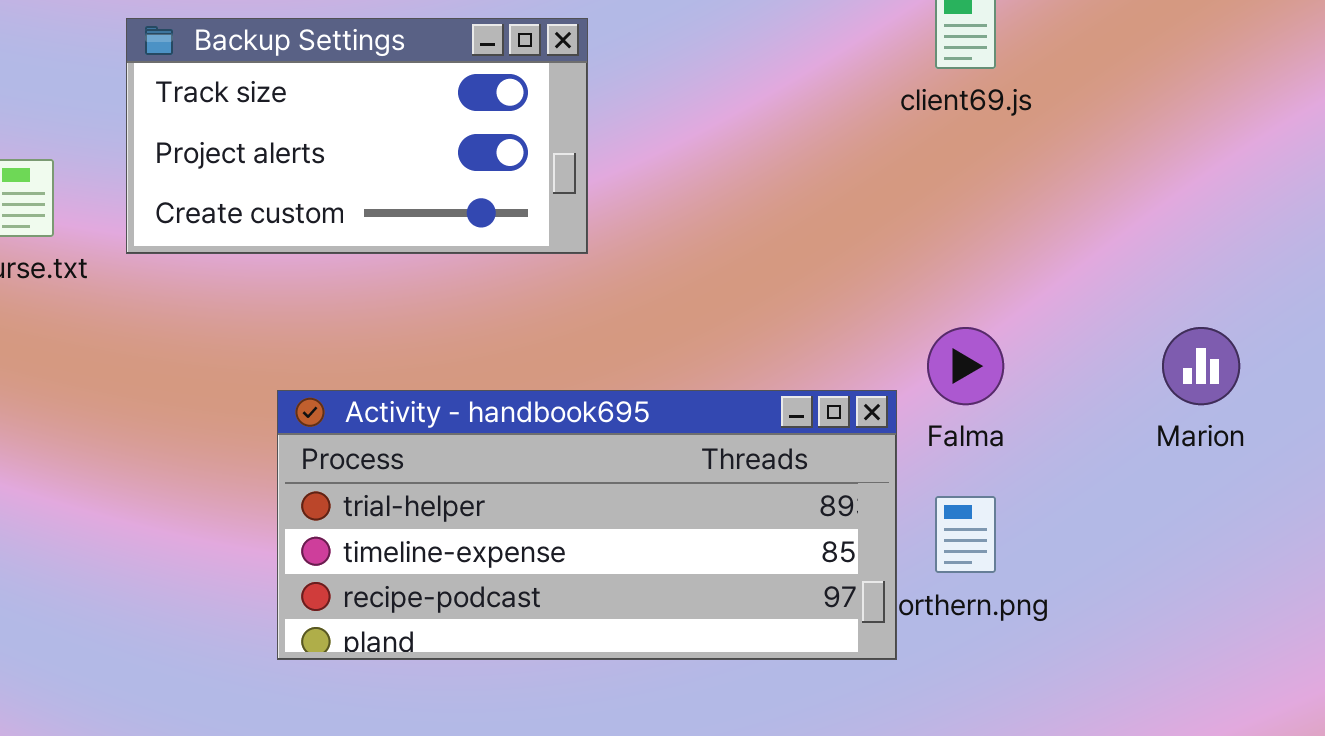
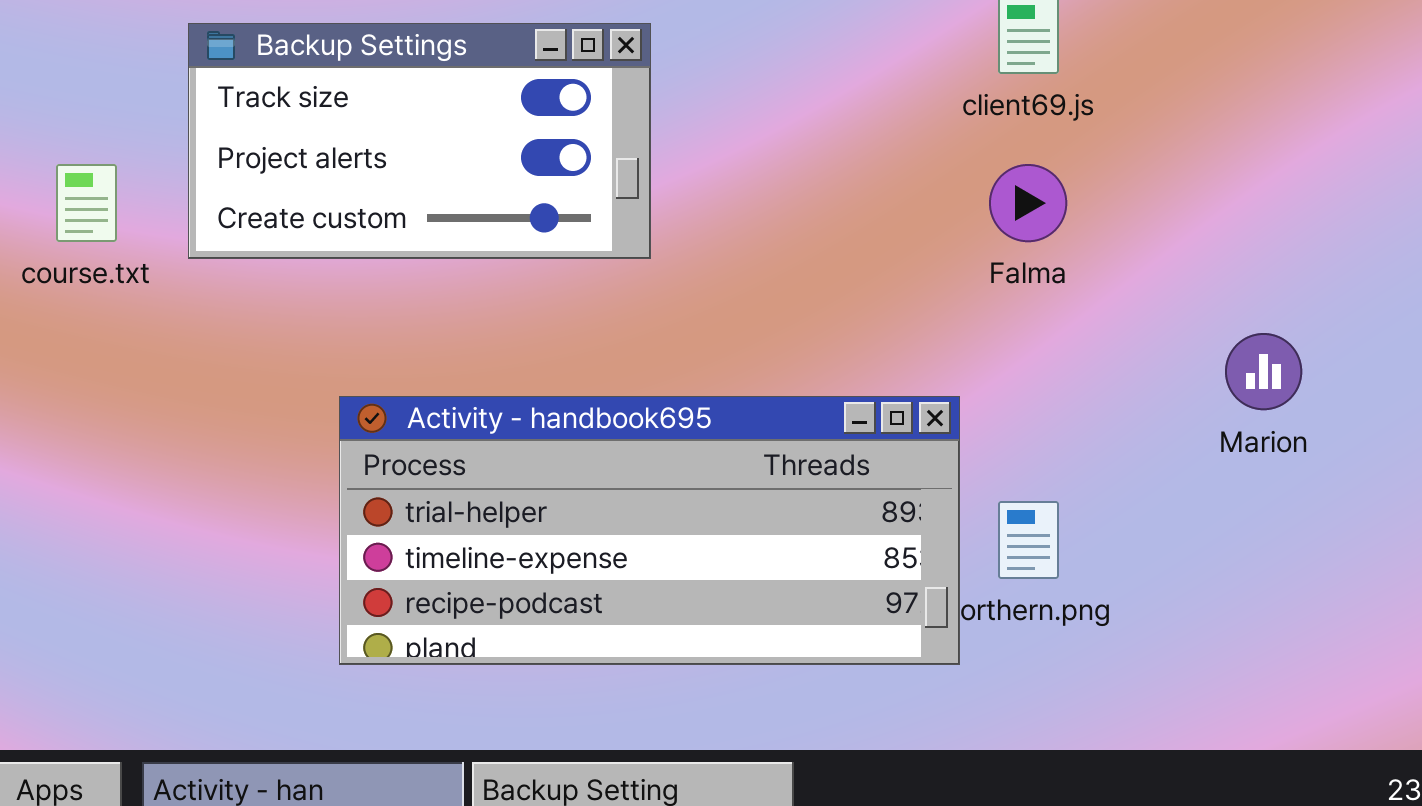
Falma: [927,327,1004,405] -> [989,164,1067,242], moved

